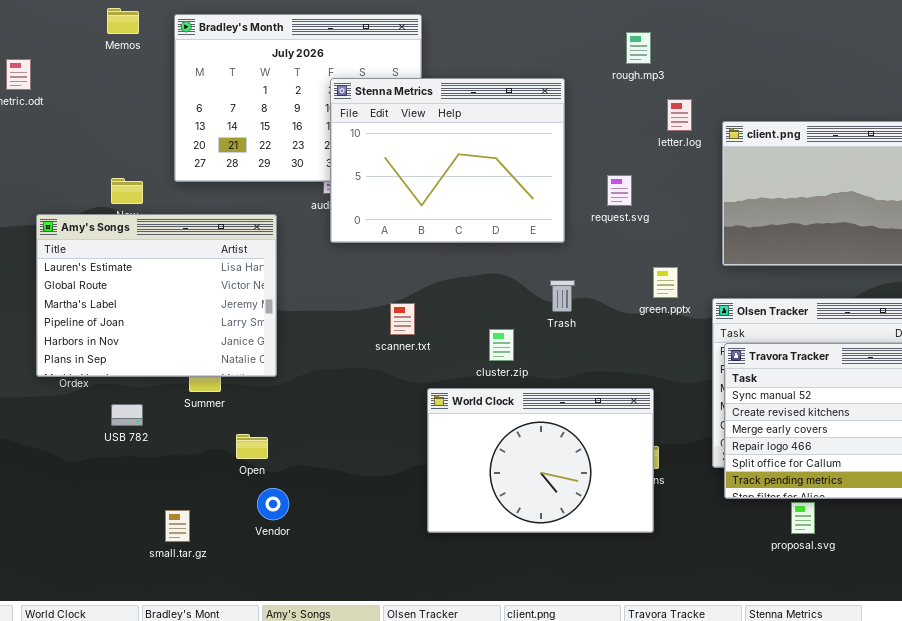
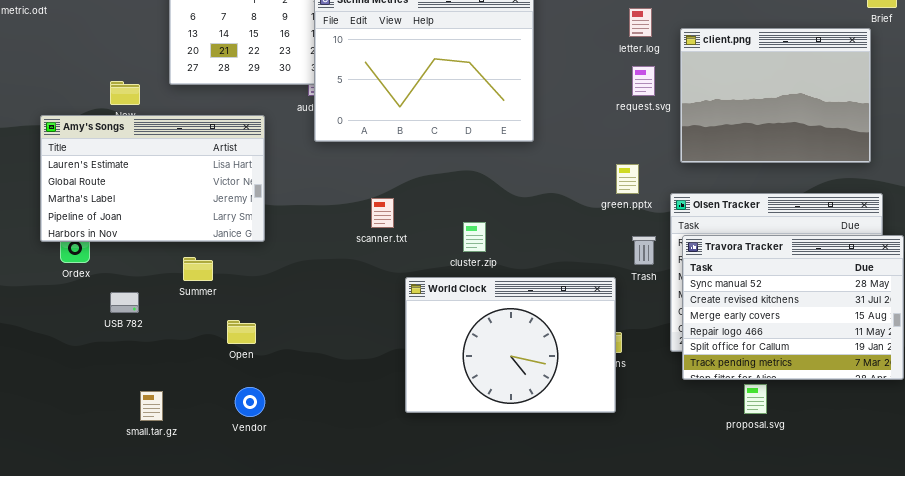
request.svg: [607,175,632,206] -> [632,66,655,96], moved
Amy's Songs: [36,214,277,377] -> [40,115,265,242], resized
Trash: [550,280,575,312] -> [632,236,656,265], moved
Vendor: [257,488,289,520] -> [235,387,265,417], moved
small.tar.gz: [165,510,190,542] -> [140,391,163,421], moved

